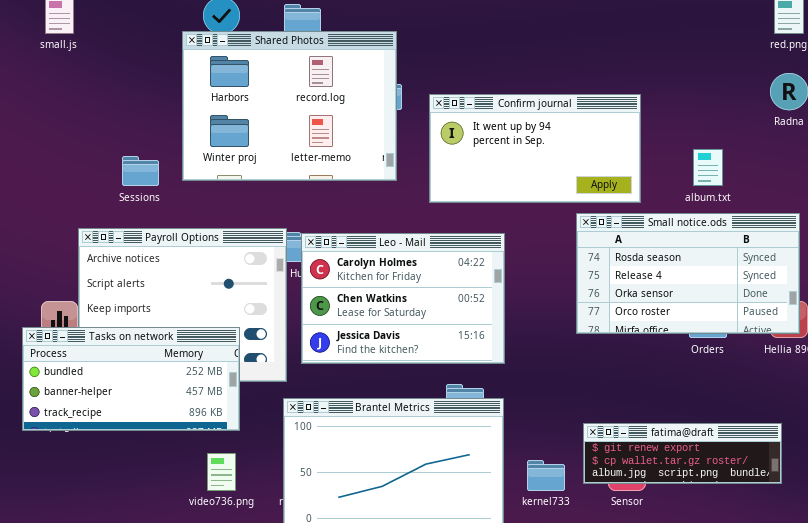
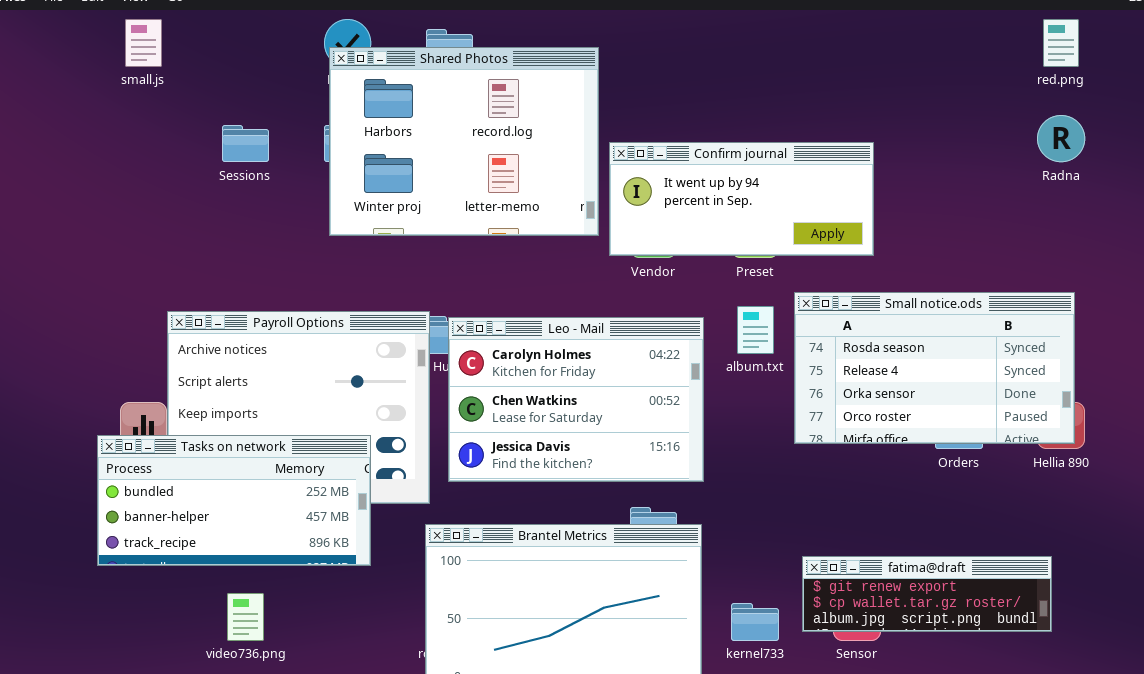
Shared Photos: [182,31,397,181] -> [329,47,599,236], moved
Confirm journal: [429,94,641,203] -> [609,142,874,256], resized
album.txt: [693,149,723,186] -> [737,306,774,354], moved
Sessions: [122,156,159,186] -> [222,125,269,162], moved
video736.png: [207,453,236,491] -> [227,593,264,641], moved

